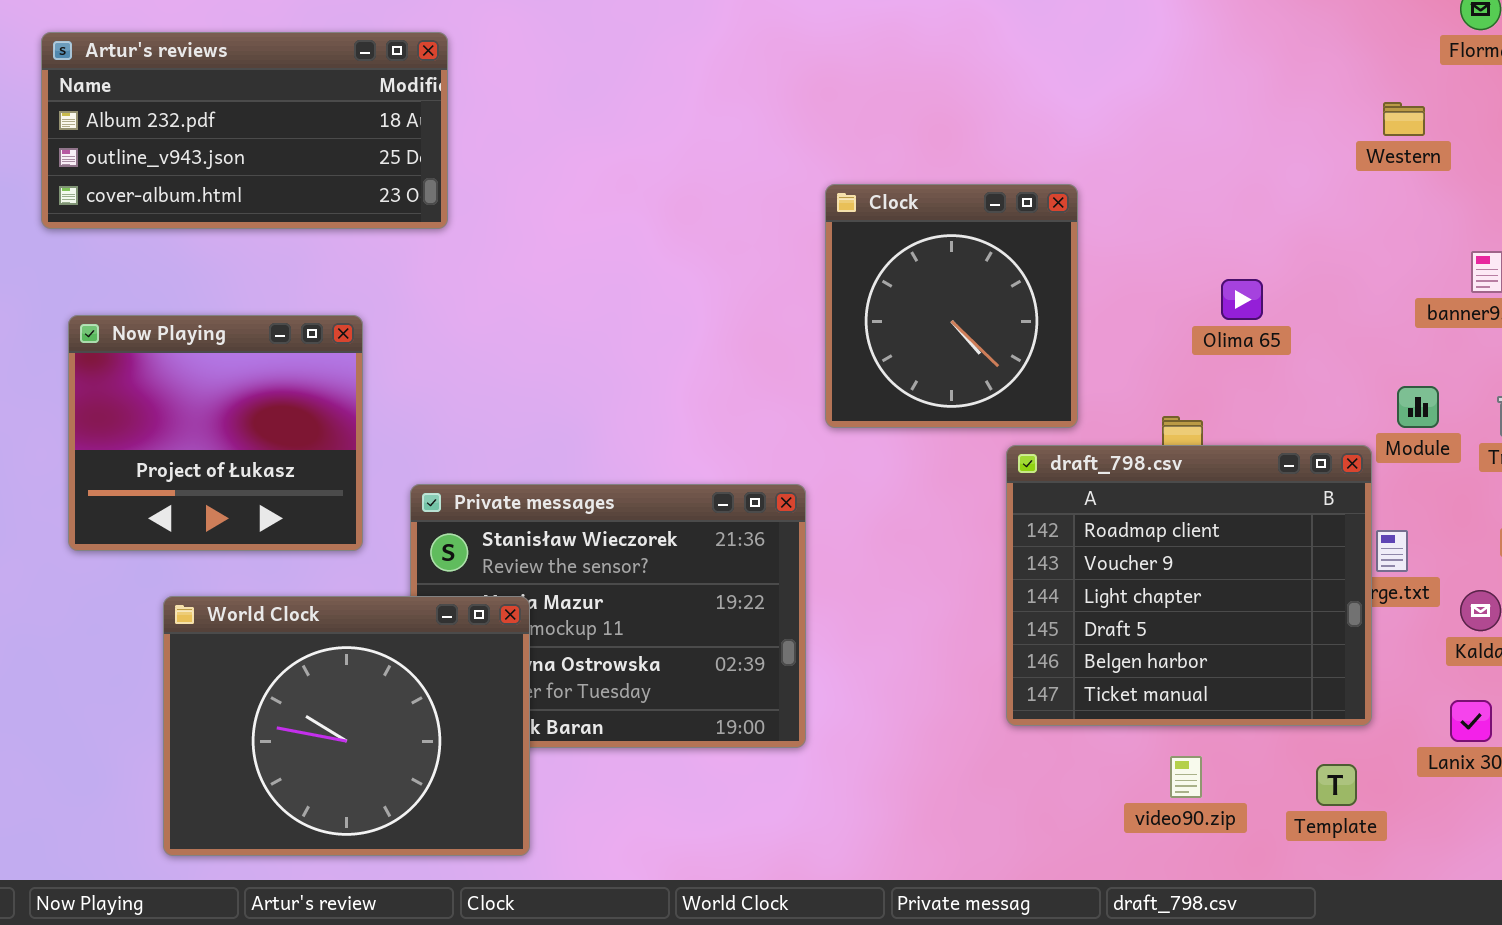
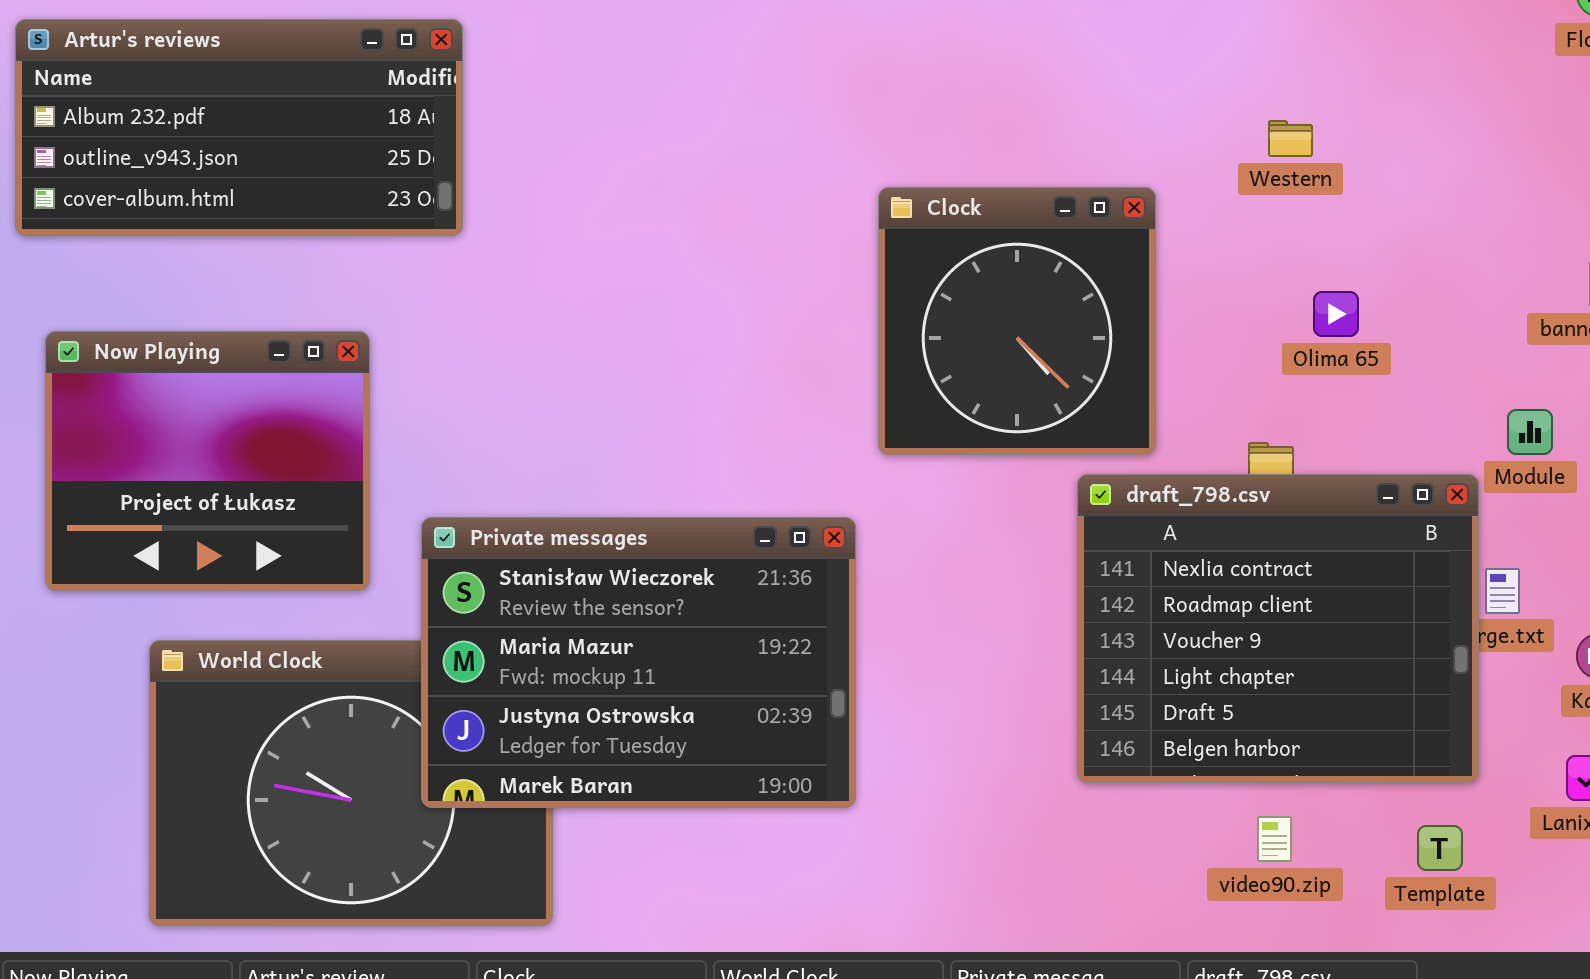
Western: [1383,102,1425,136] -> [1268,120,1313,157], moved
draft_798.csv: [1006,445,1372,726] -> [1077,474,1479,783], scrolled up 1 row
Private messages: [410,484,806,748] -> [421,517,856,808], raised

